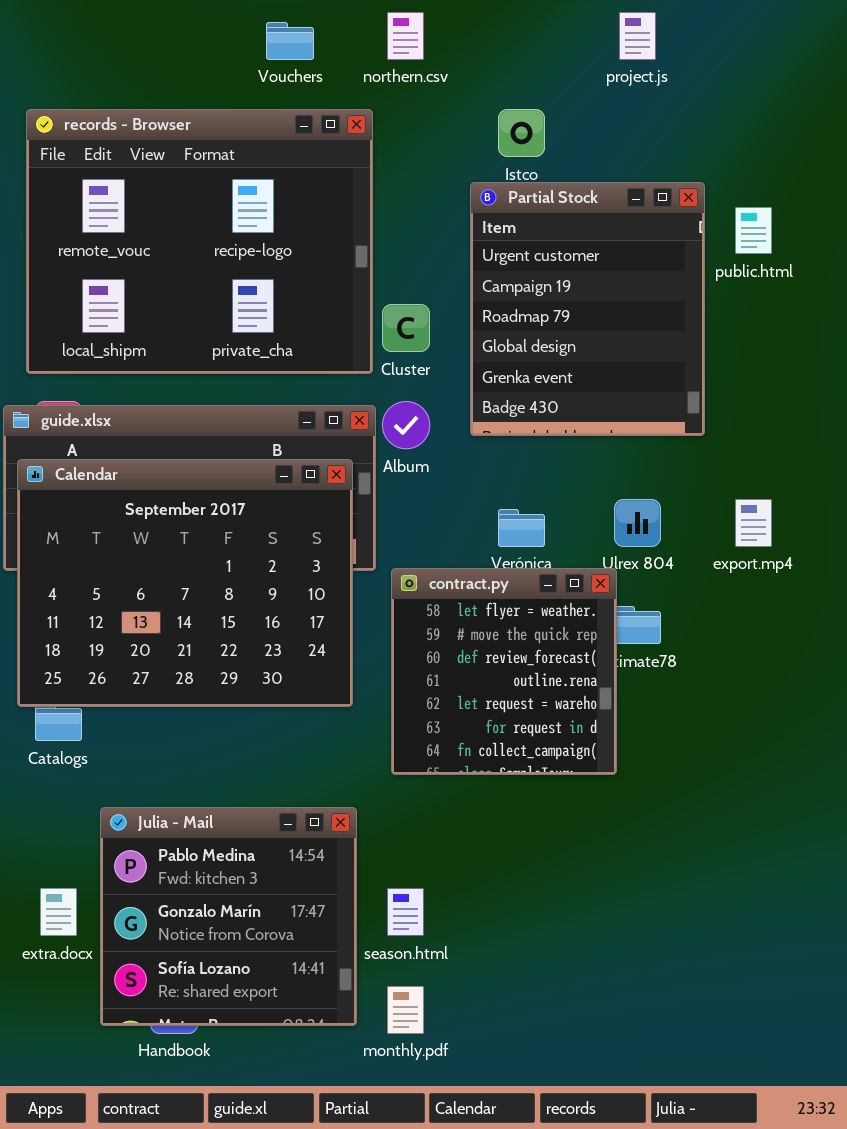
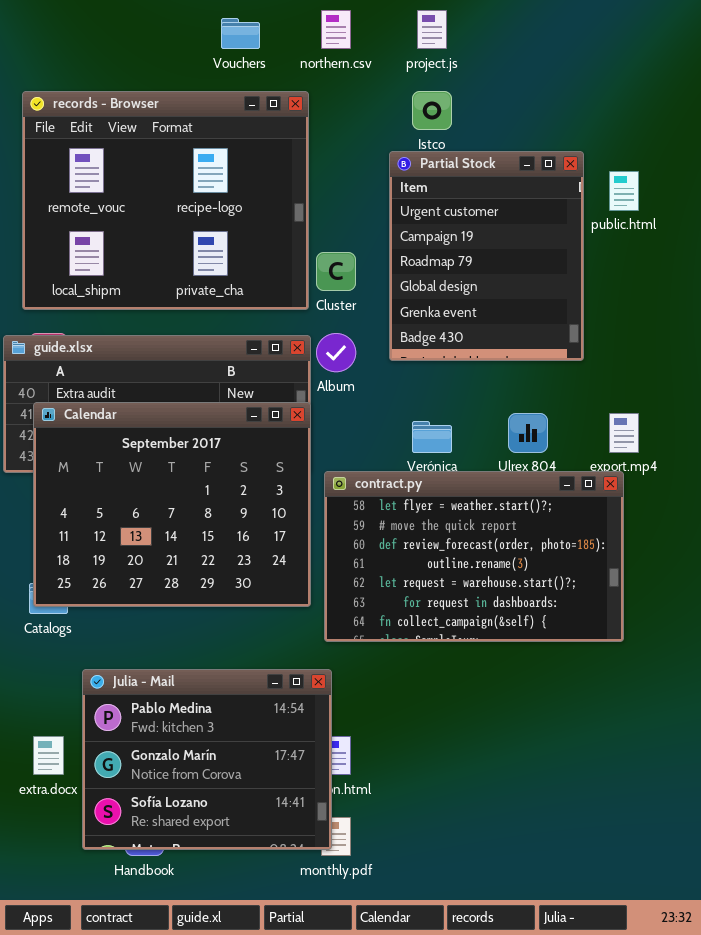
project.js: [619,12,656,60] -> [417,10,447,49], moved
Calendar: [17,459,353,707] -> [33,402,311,607], moved
contract.py: [391,568,617,775] -> [324,471,624,642], resized
Julia - Mail: [100,807,357,1026] -> [82,669,332,850], resized

